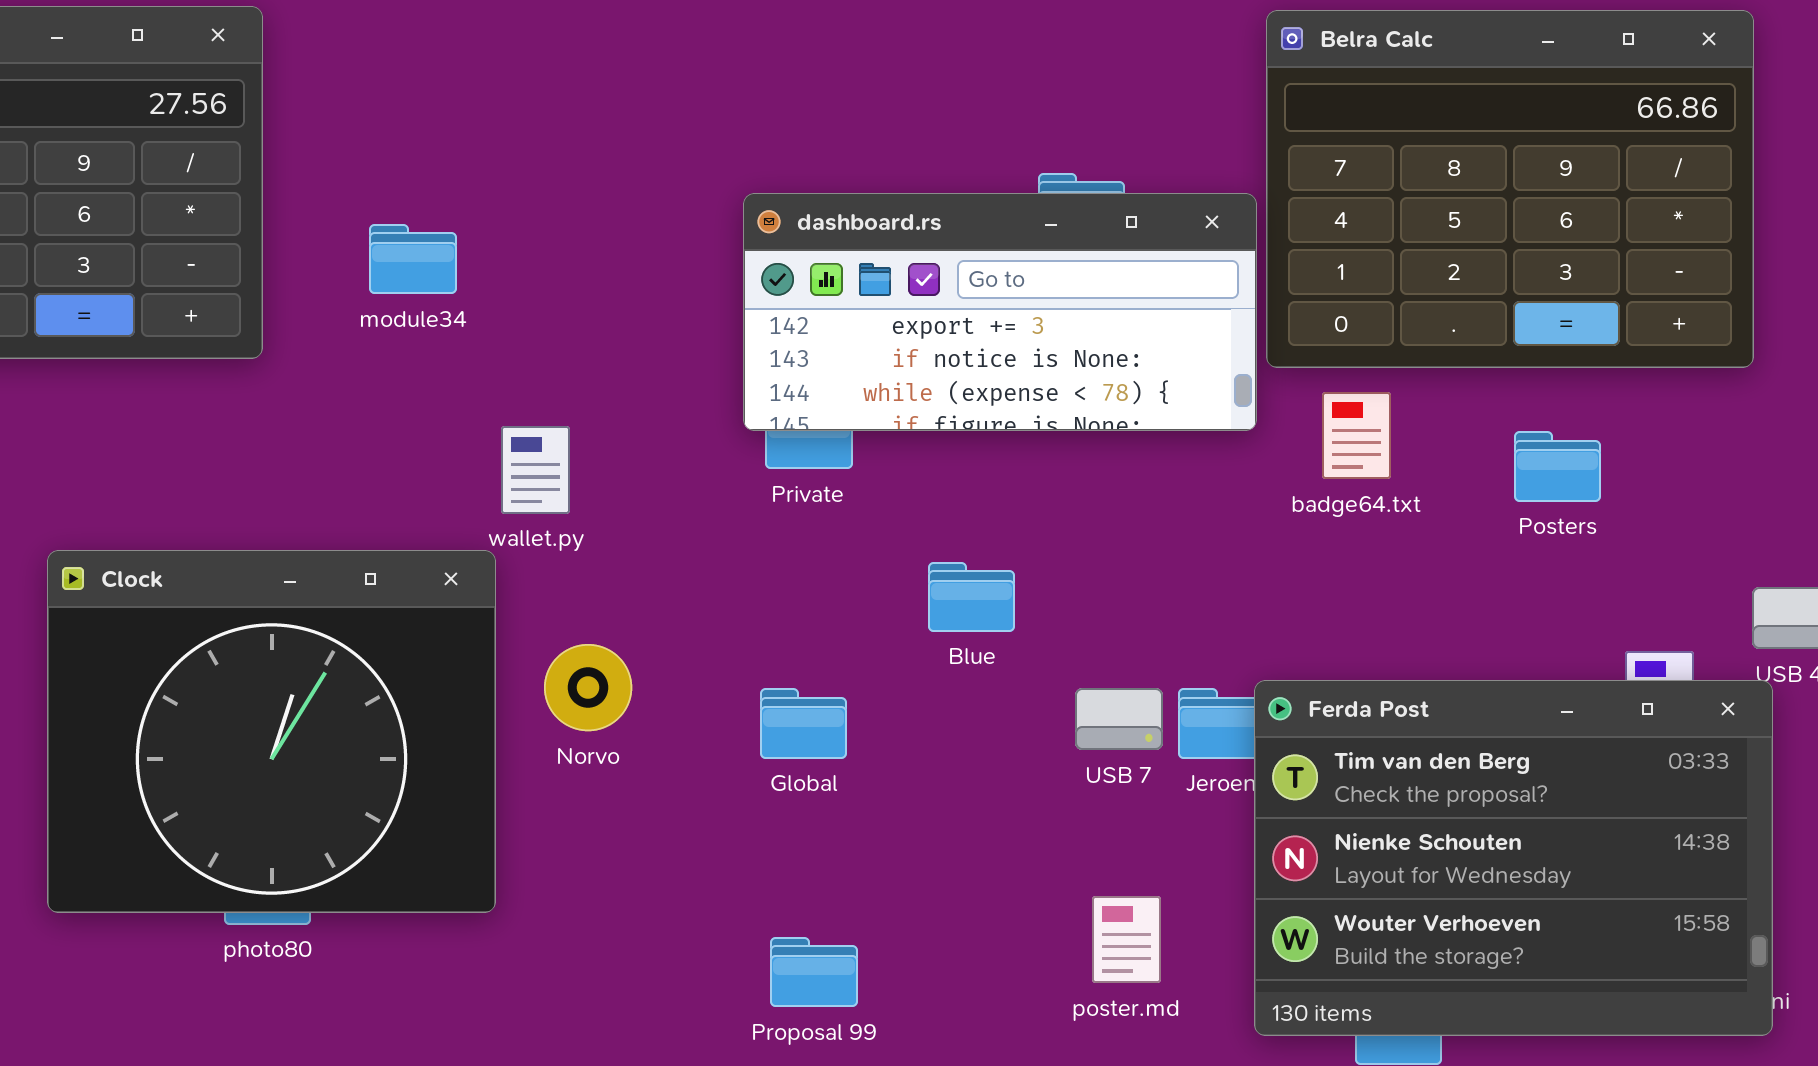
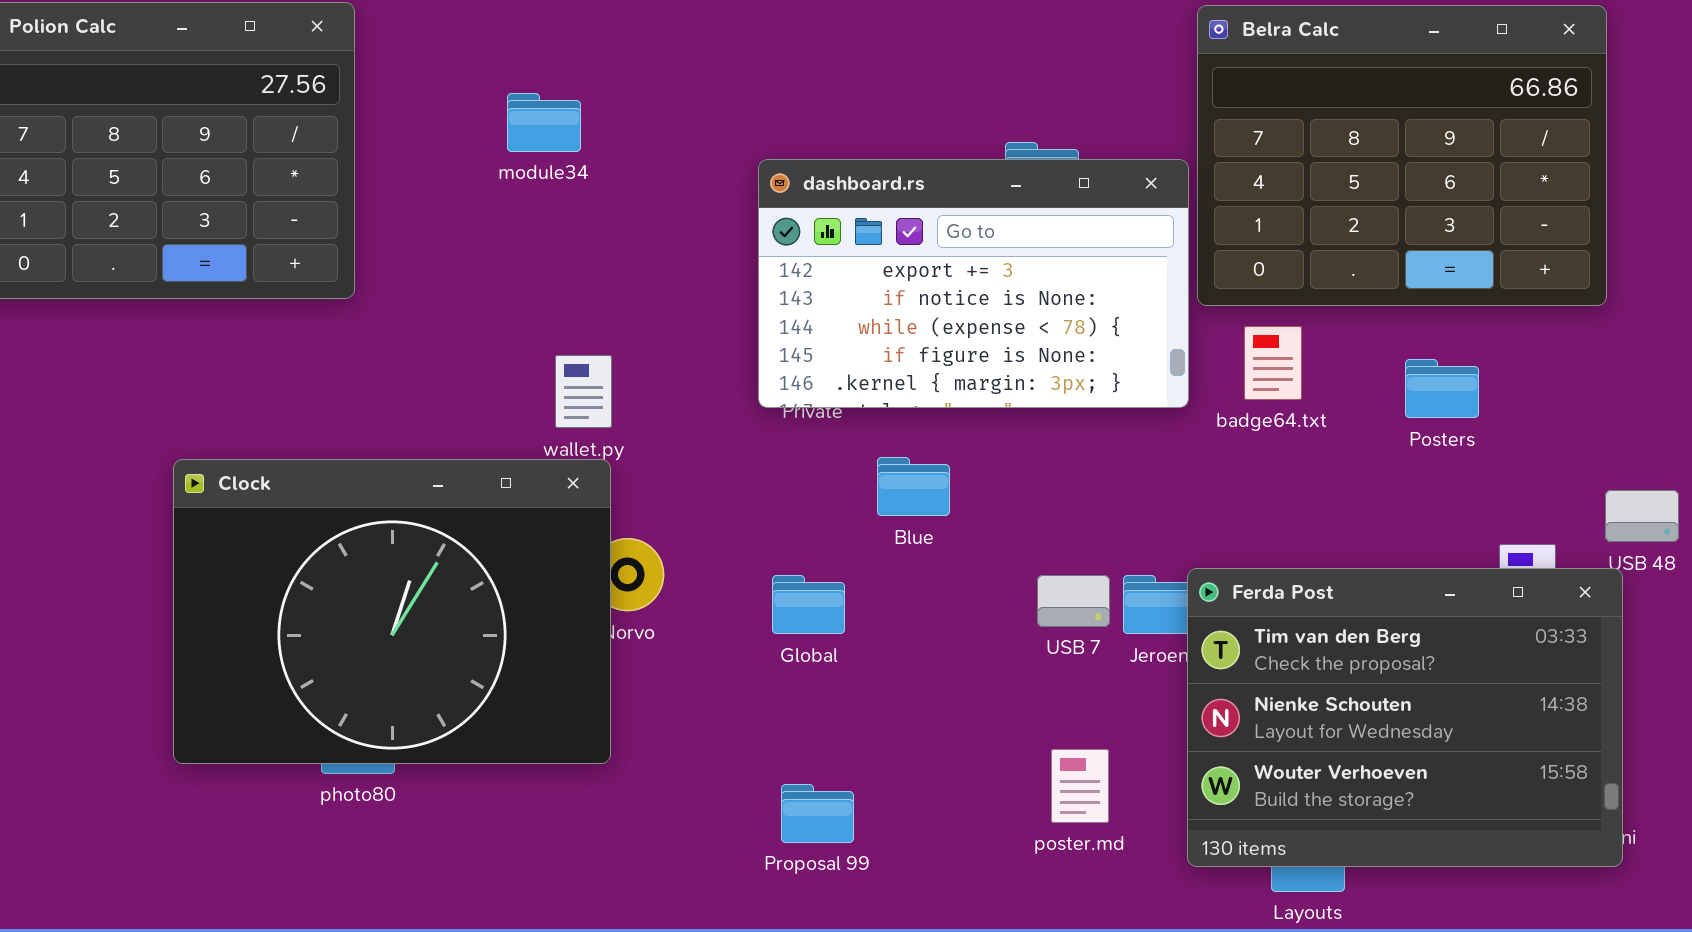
dashboard.rs: [743,193,1257,431] -> [758,159,1189,408], resized
module34: [369,224,457,294] -> [507,93,581,152], moved
Clock: [47,550,496,913] -> [173,459,611,764], resized
Blue: [928,562,1015,632] -> [877,457,950,516], moved

